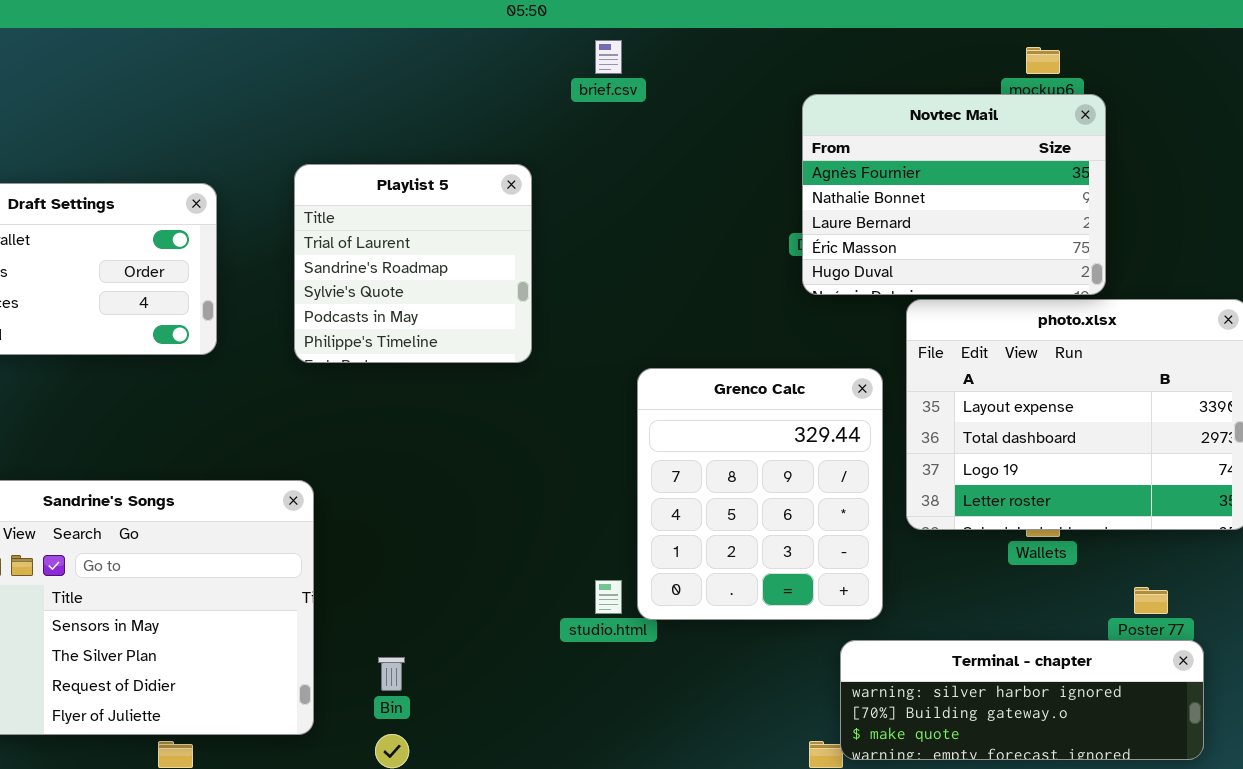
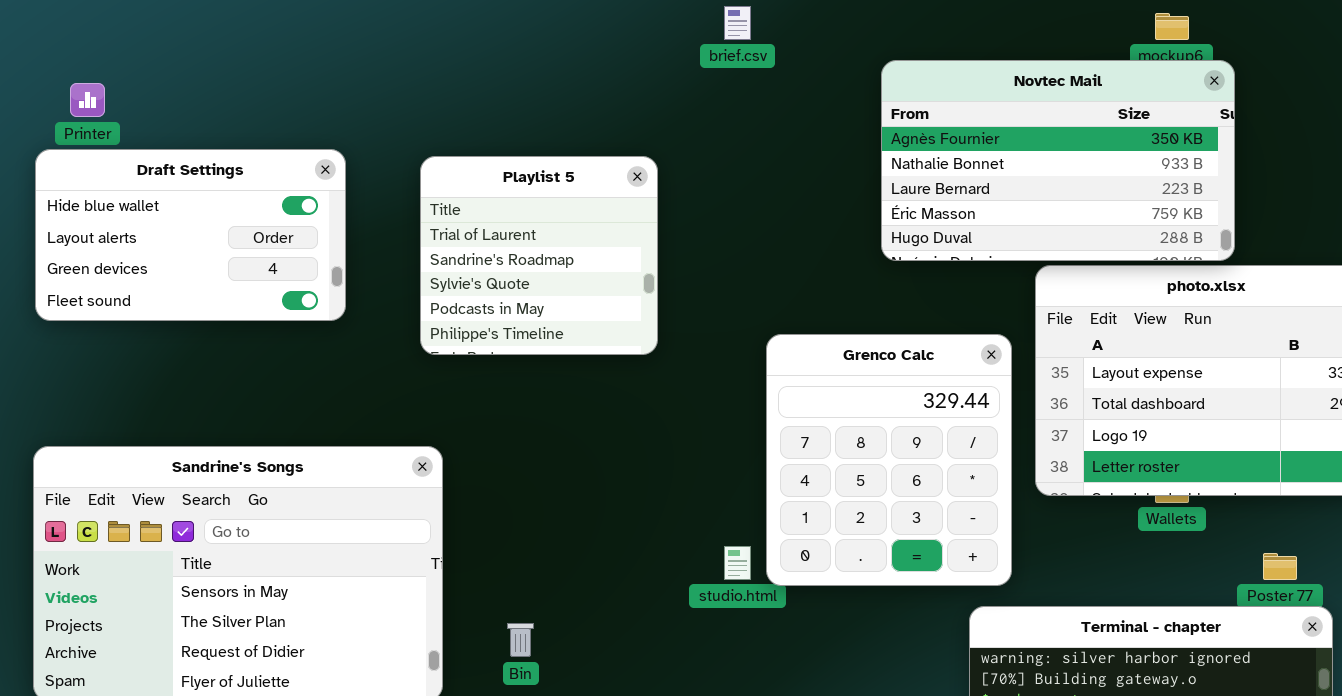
Novtec Mail: [802,94,1106,295] -> [881,60,1235,261], resized
Playlist 5: [294,164,532,363] -> [420,156,658,355], moved

